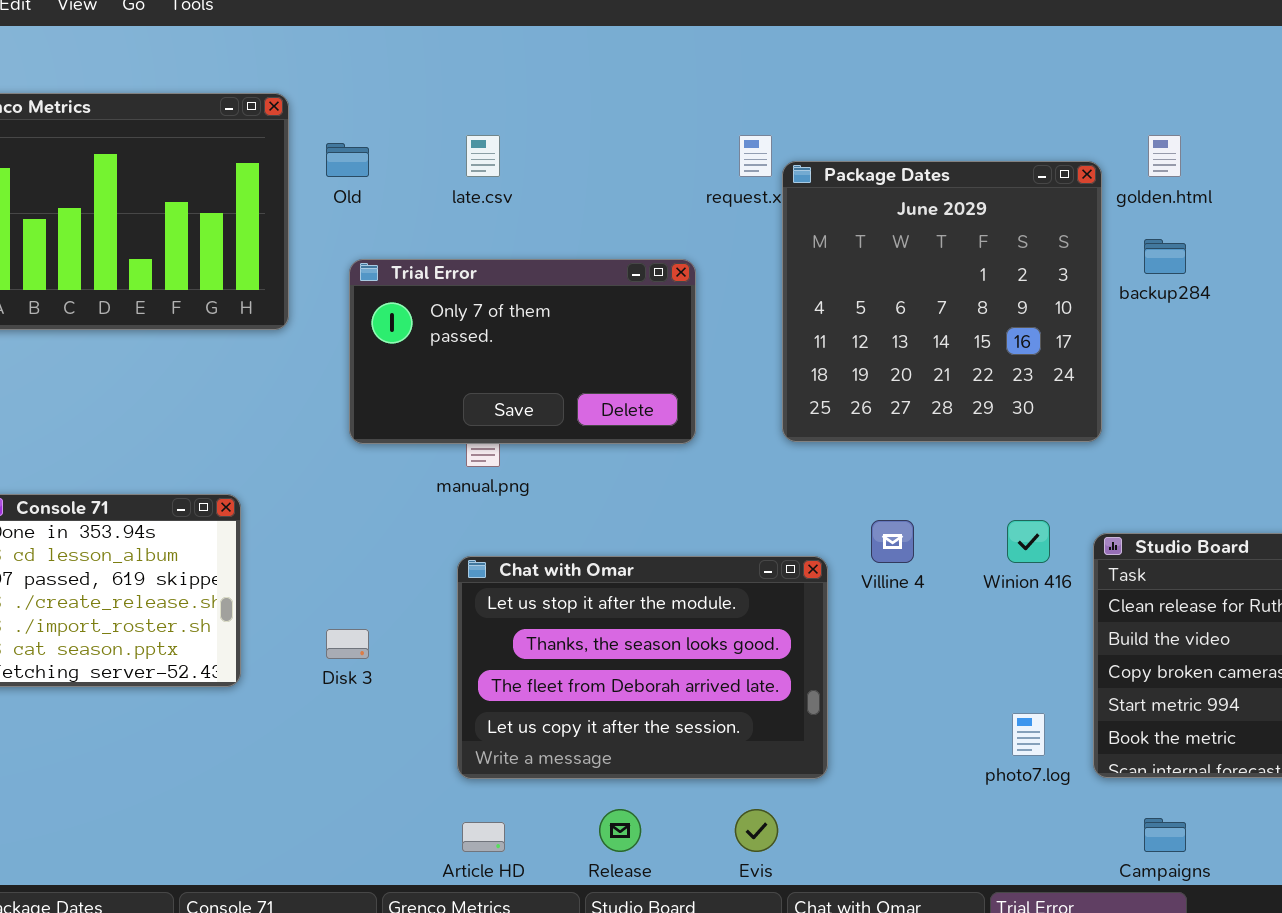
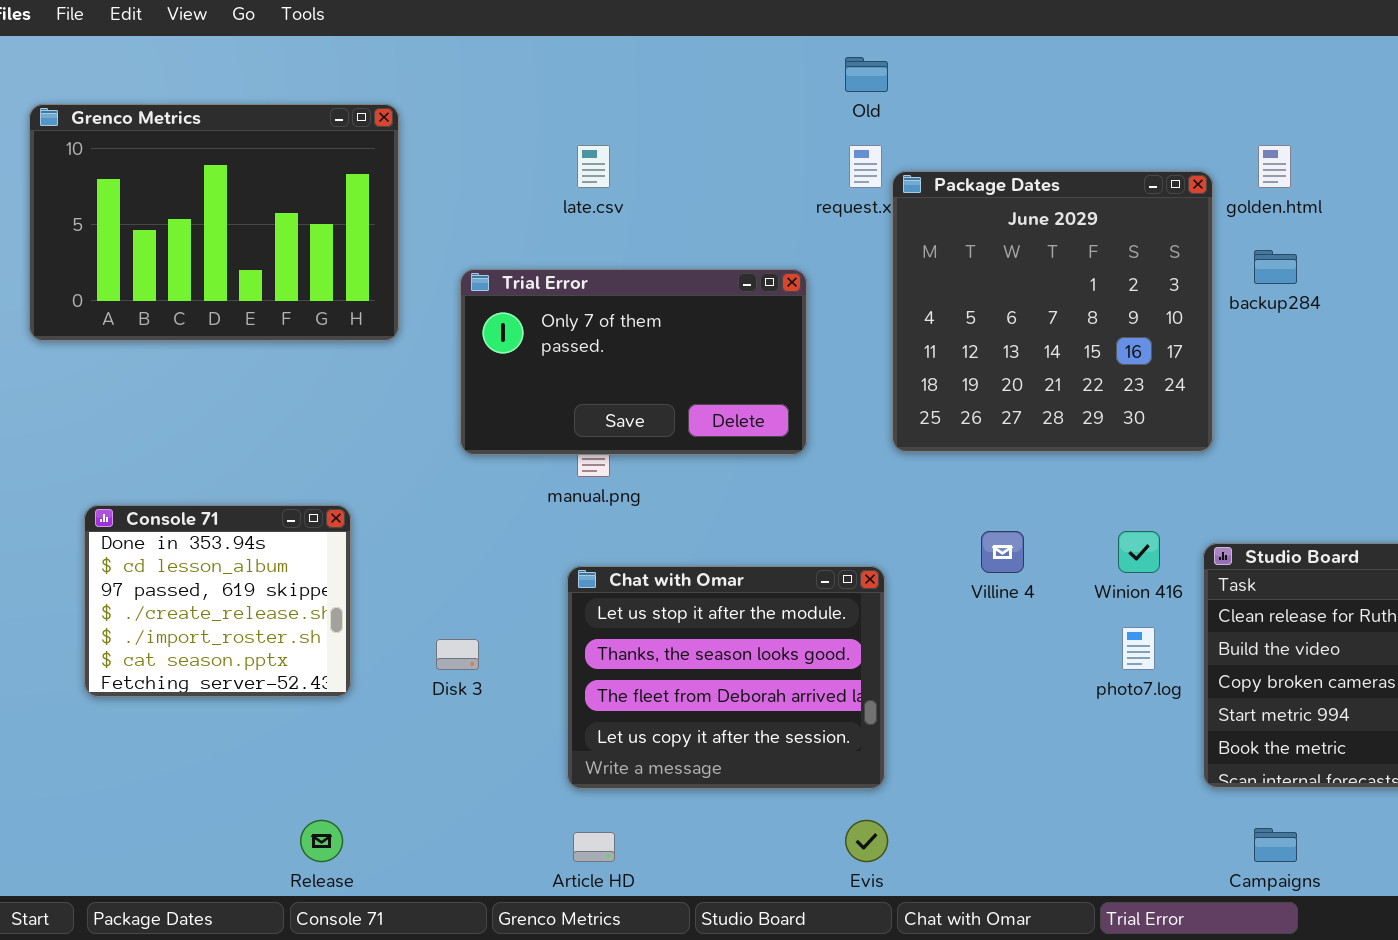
Old: [326,143,369,177] -> [845,57,888,92], moved
Chat with Omar: [457,556,828,779] -> [567,566,885,789], resized
photo7.log: [1012,713,1045,756] -> [1122,627,1155,670], moved
Release: [599,809,641,852] -> [300,820,343,862], moved

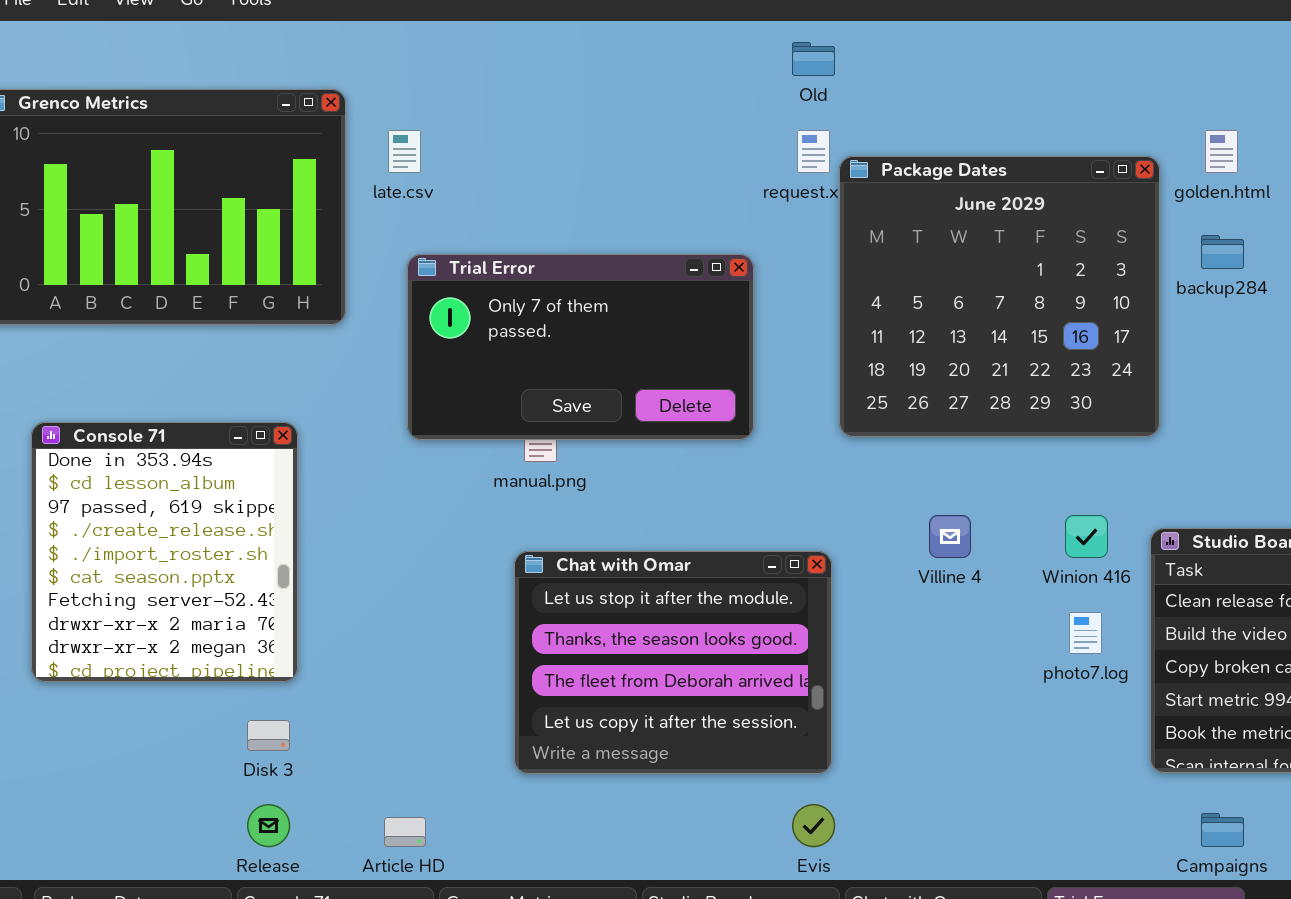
late.csv: [577,145,610,188] -> [388,130,421,173], moved
Console 71: [84,505,351,697] -> [31,422,298,682], resized
Disk 3: [436,639,479,670] -> [247,720,290,751], moved
Article HD: [573,832,615,862] -> [384,817,426,847], moved

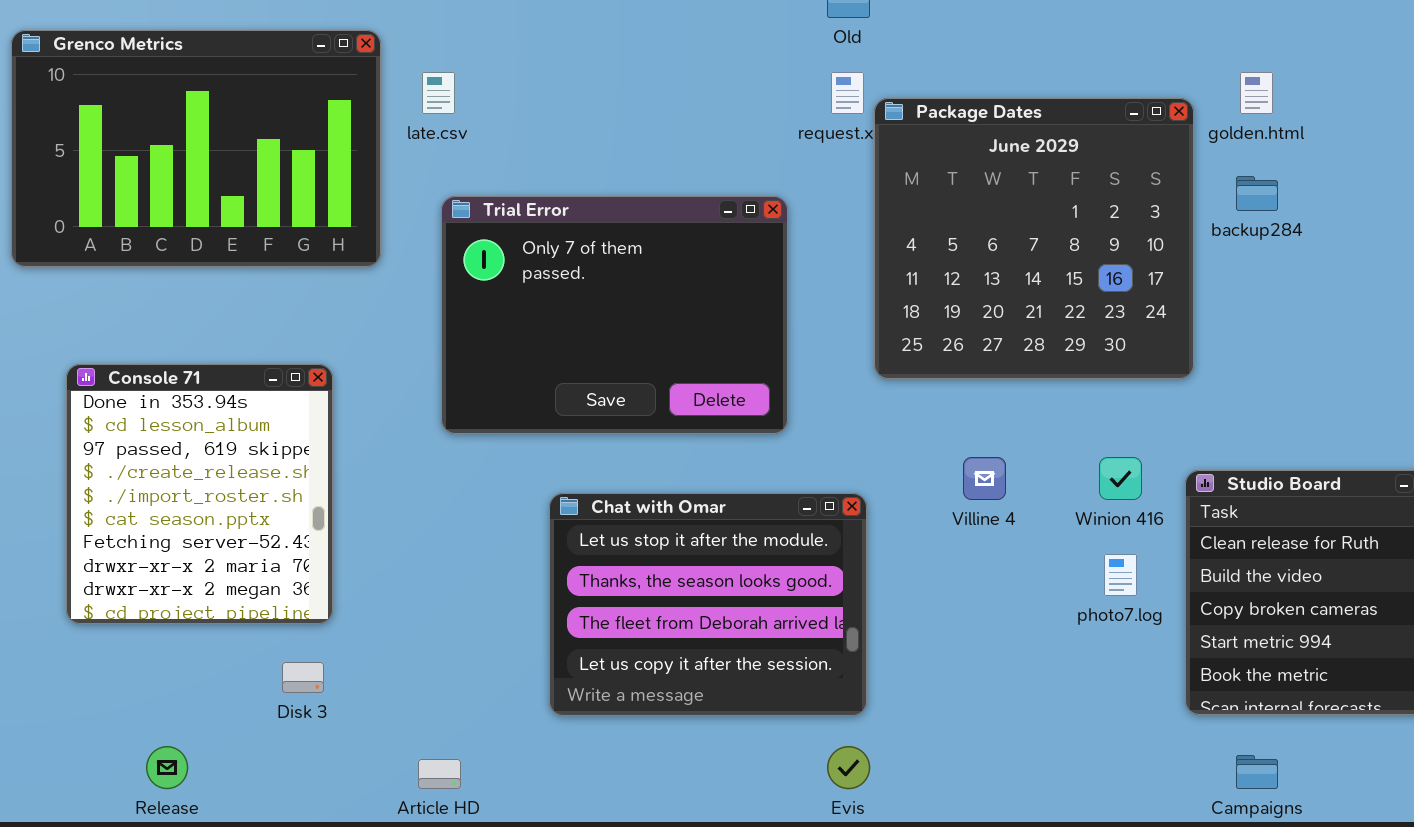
Trial Error: [407,254,754,440] -> [441,196,788,434], resized
Release: [247,804,290,847] -> [146,746,188,789], moved

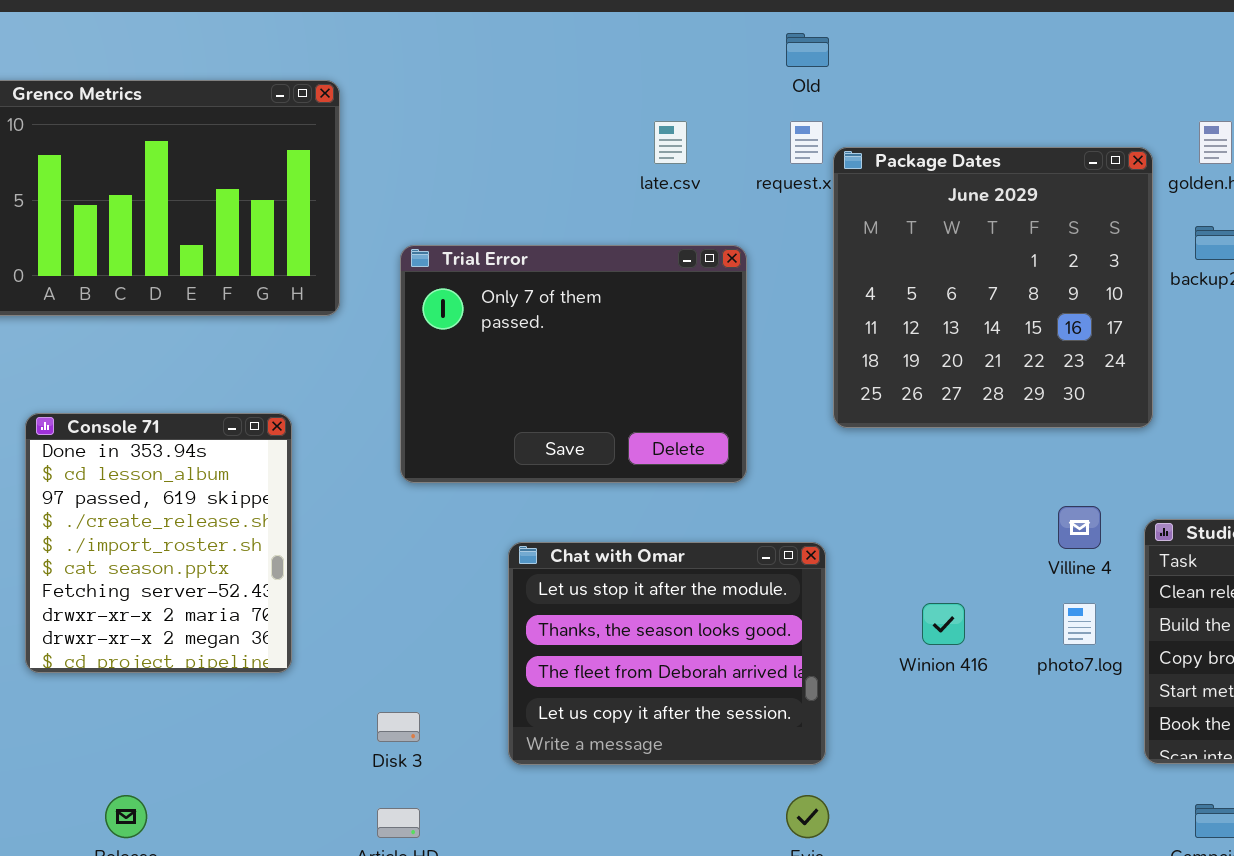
late.csv: [422,72,455,114] -> [654,121,687,164], moved
Villine 4: [963,457,1006,500] -> [1058,506,1101,549], moved
Winion 416: [1099,457,1142,500] -> [922,603,965,645], moved
Disk 3: [282,662,324,693] -> [377,712,420,742], moved

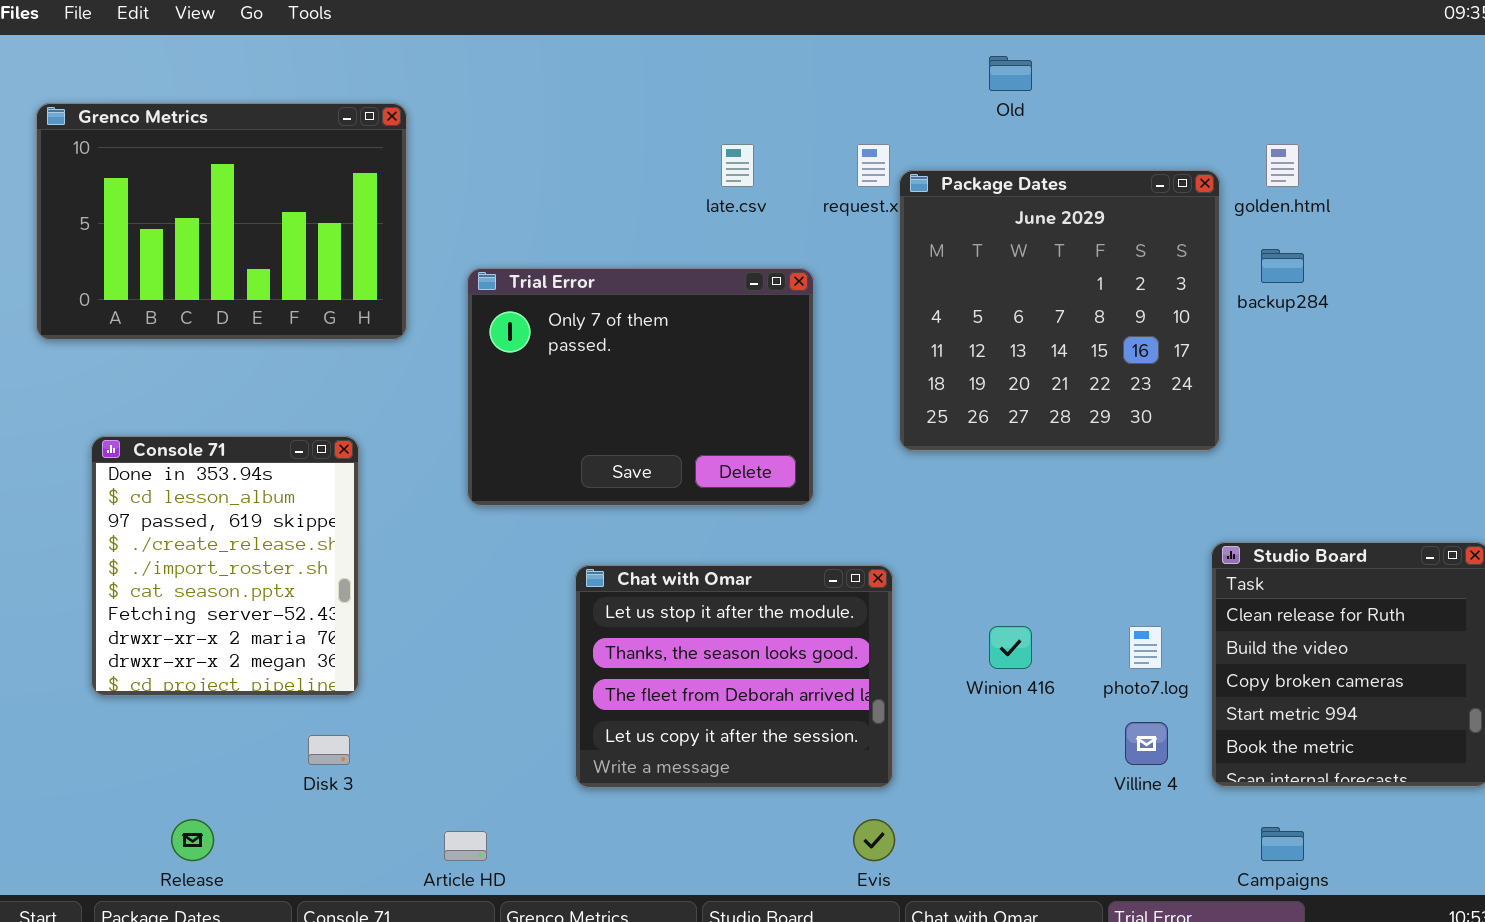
Old: [786,33,829,67] -> [989,56,1032,91], moved
Villine 4: [1058,506,1101,549] -> [1125,722,1168,765], moved
Disk 3: [377,712,420,742] -> [308,735,350,765], moved

